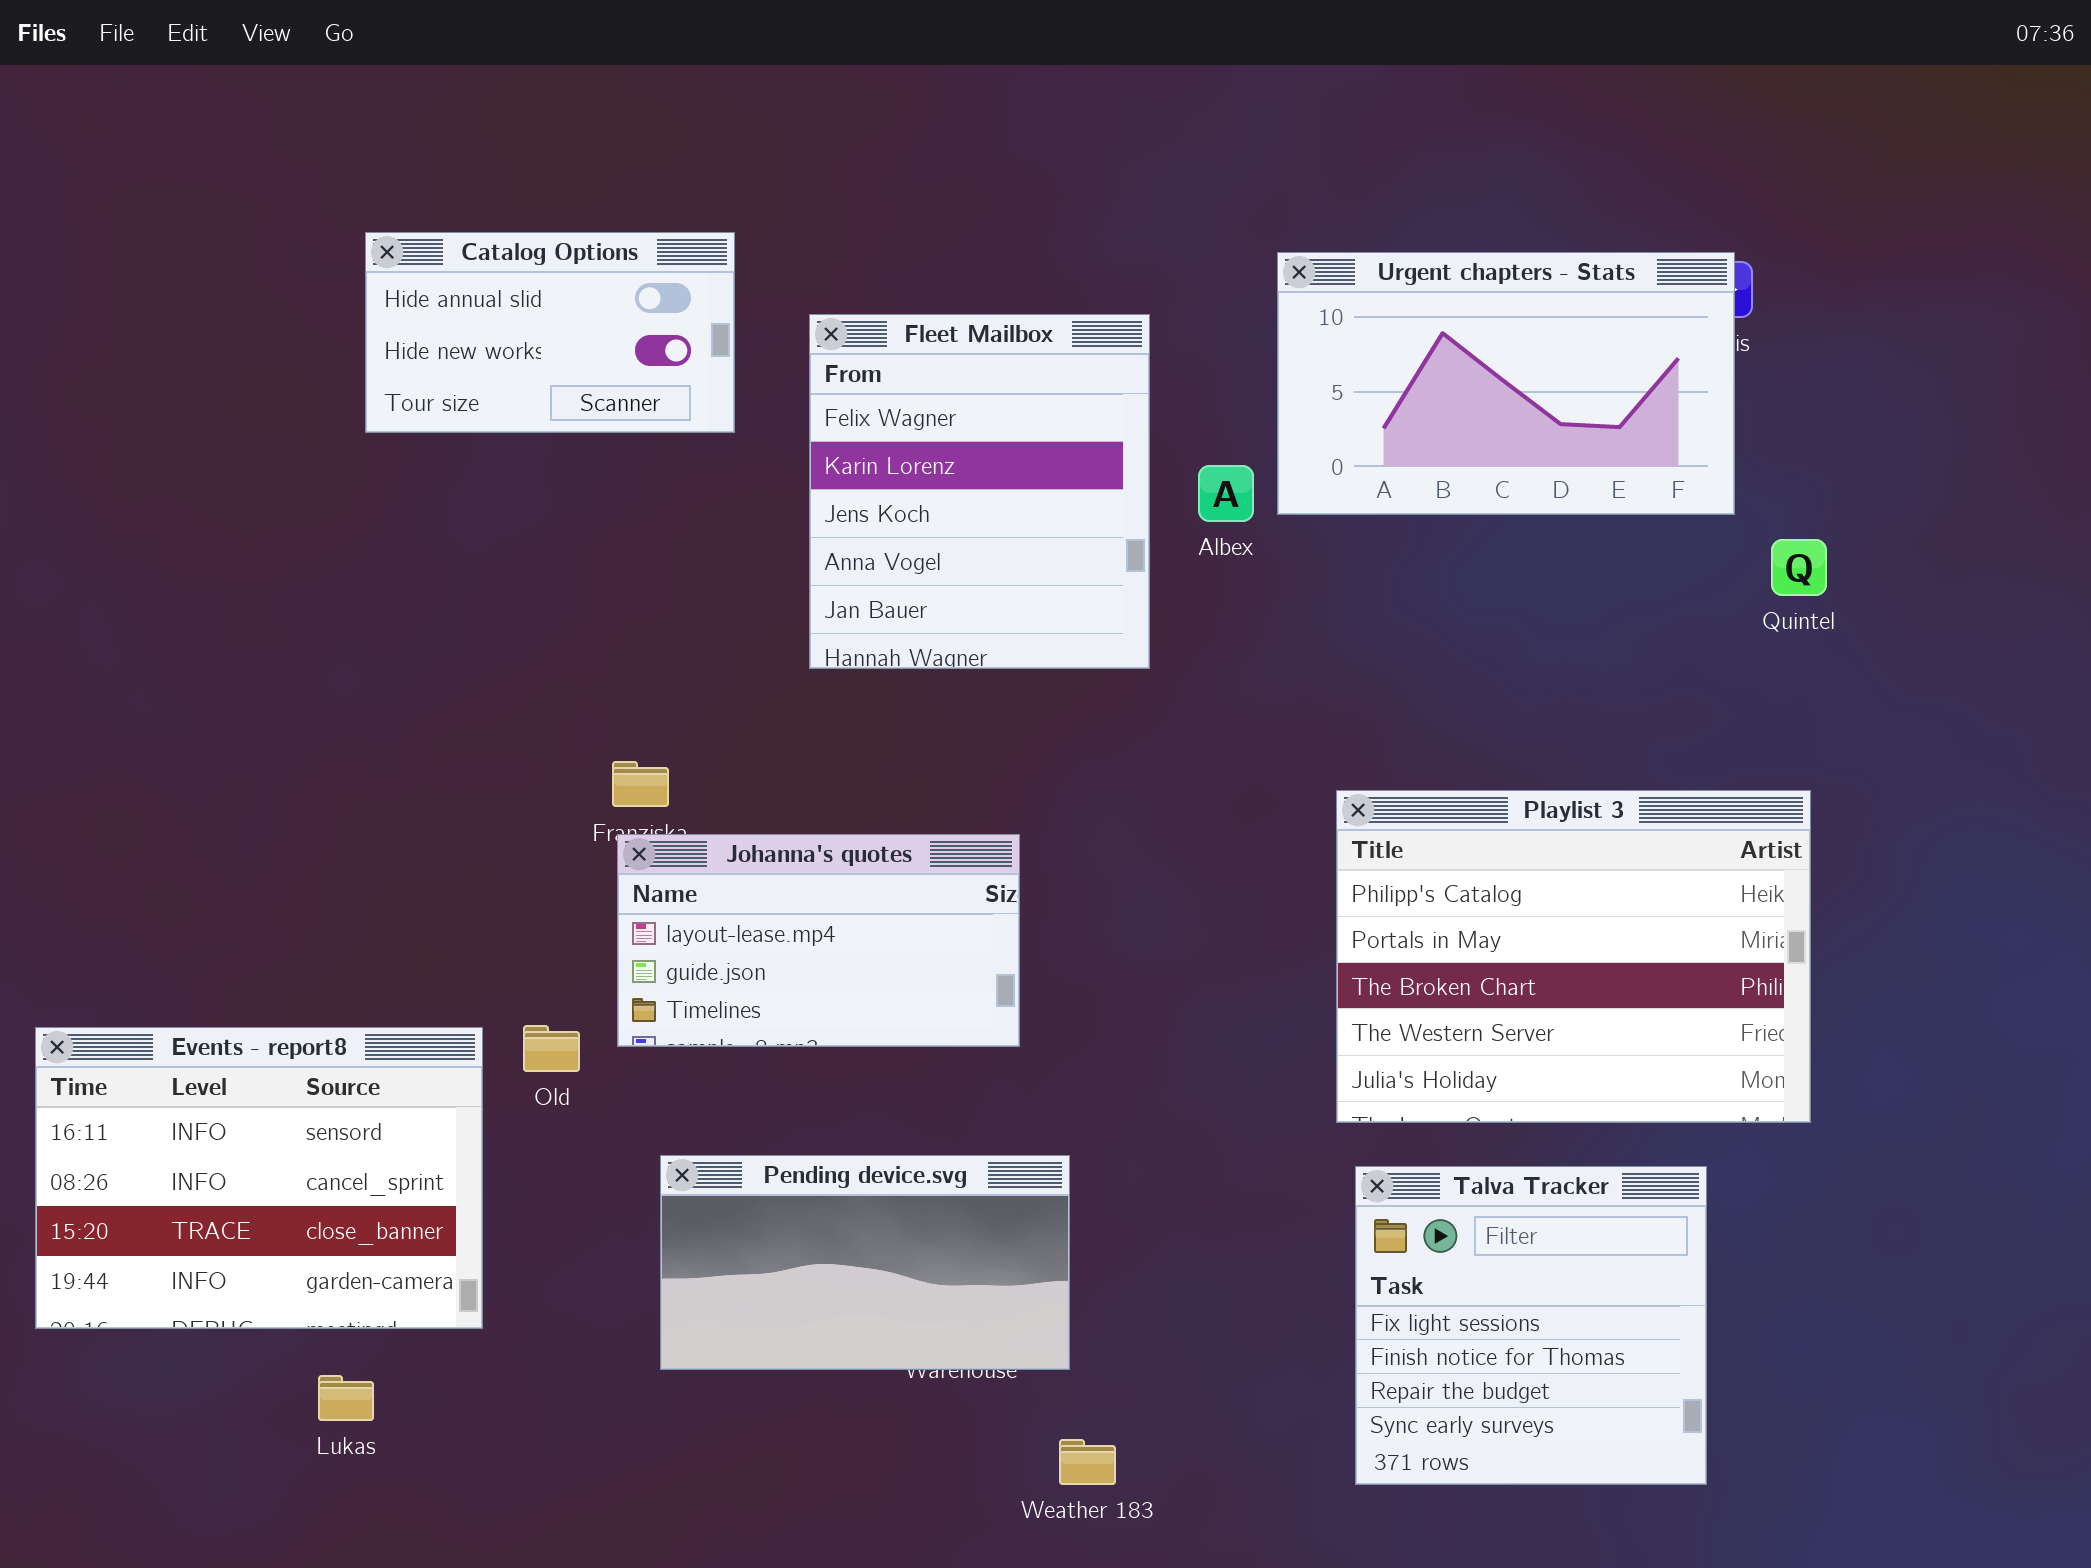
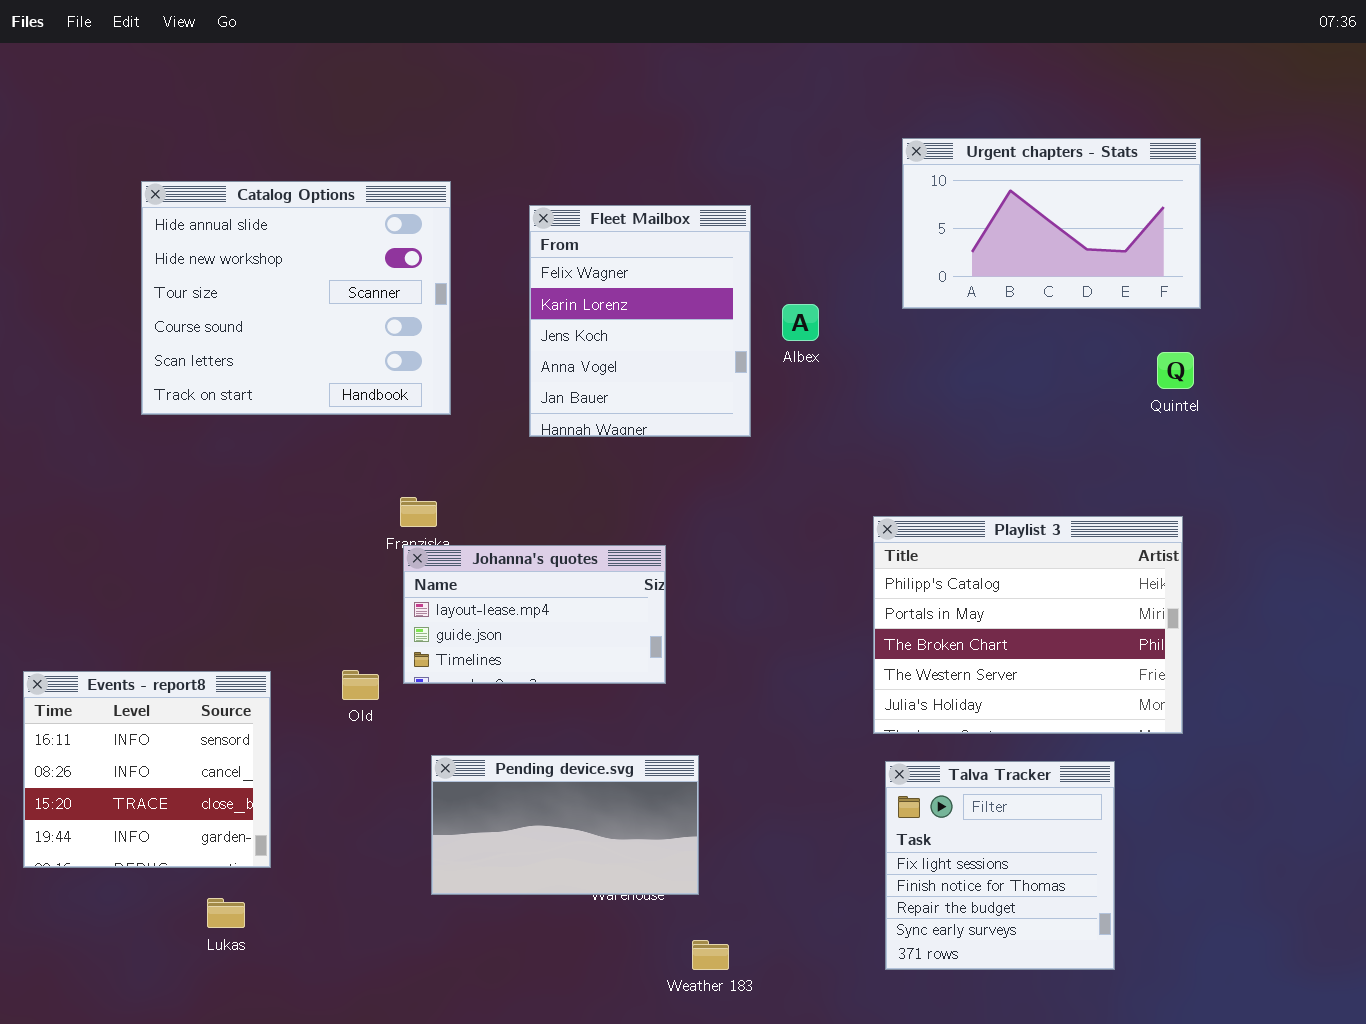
Catalog Options: [365,232,735,433] -> [141,181,451,415], moved, resized
Urgent chapters - Stats: [1277,252,1735,515] -> [902,138,1201,309], moved
Events - report8: [35,1027,483,1329] -> [23,671,271,868], resized

